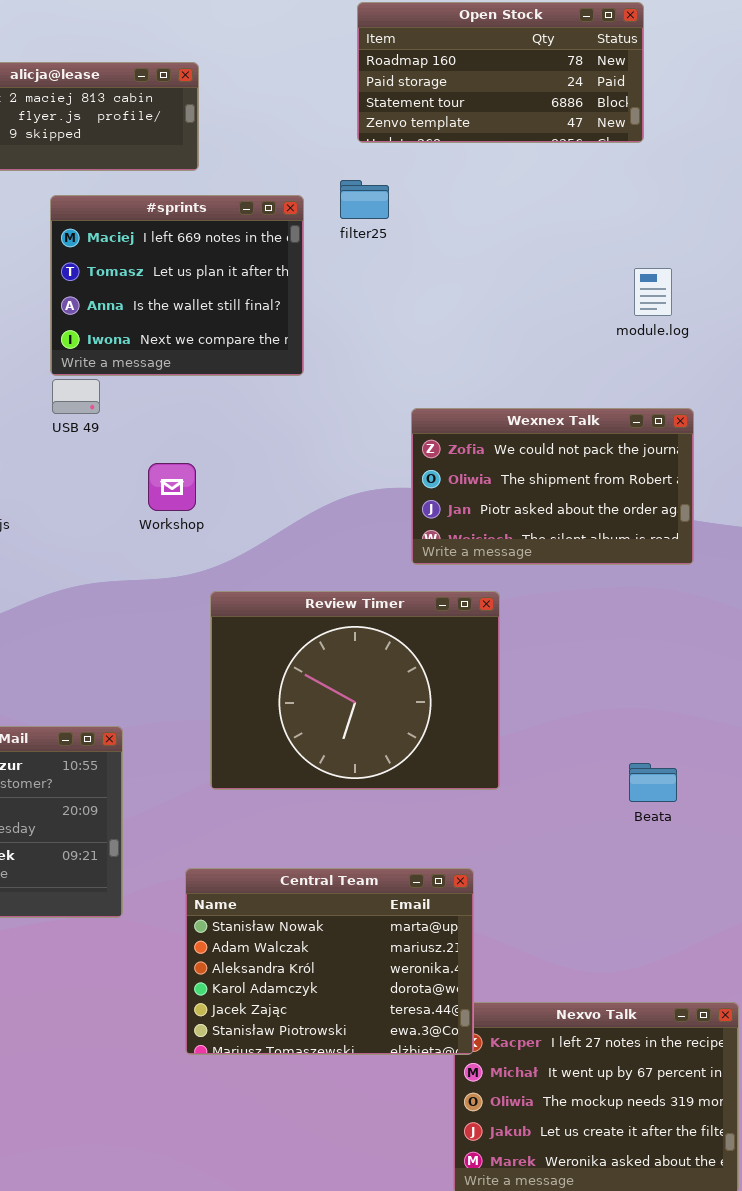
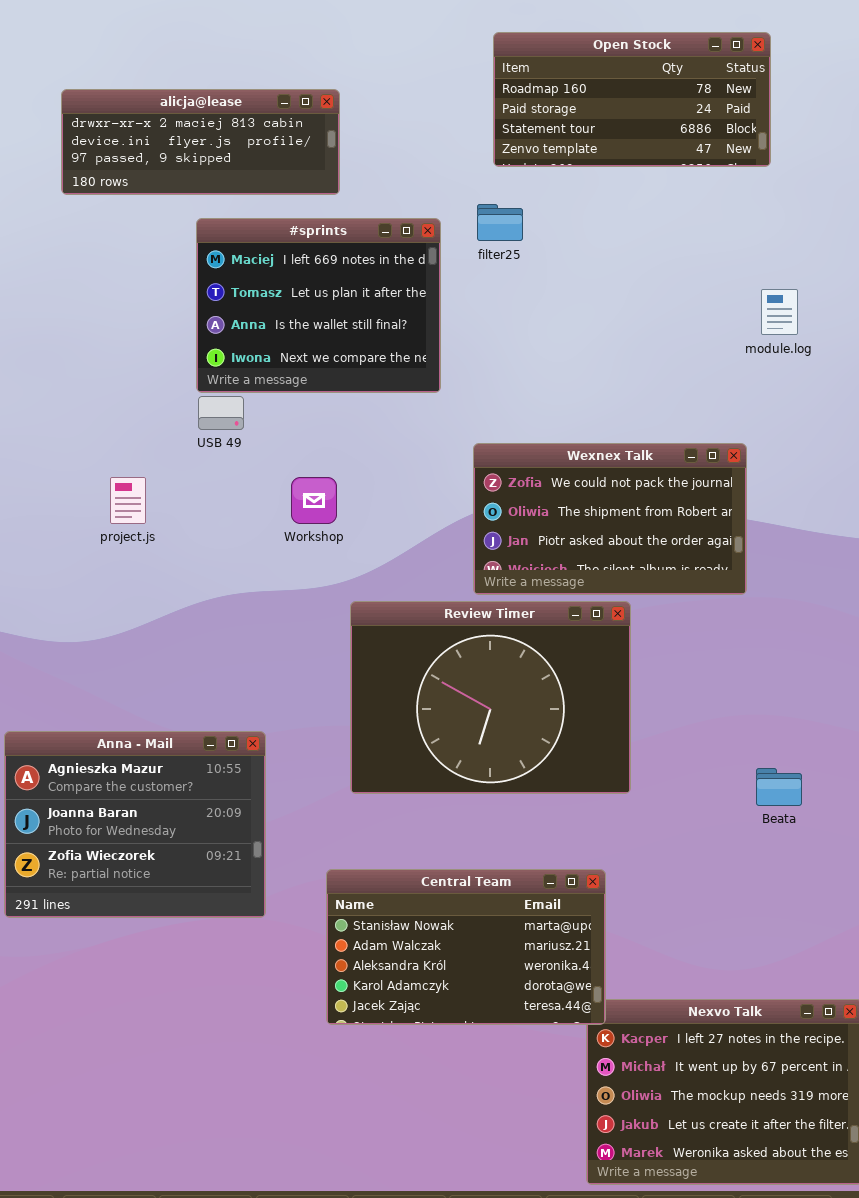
Wexnex Talk: [411,408,694,565] -> [473,443,747,595], moved
Central Team: [185,868,474,1055] -> [326,869,606,1025], resized

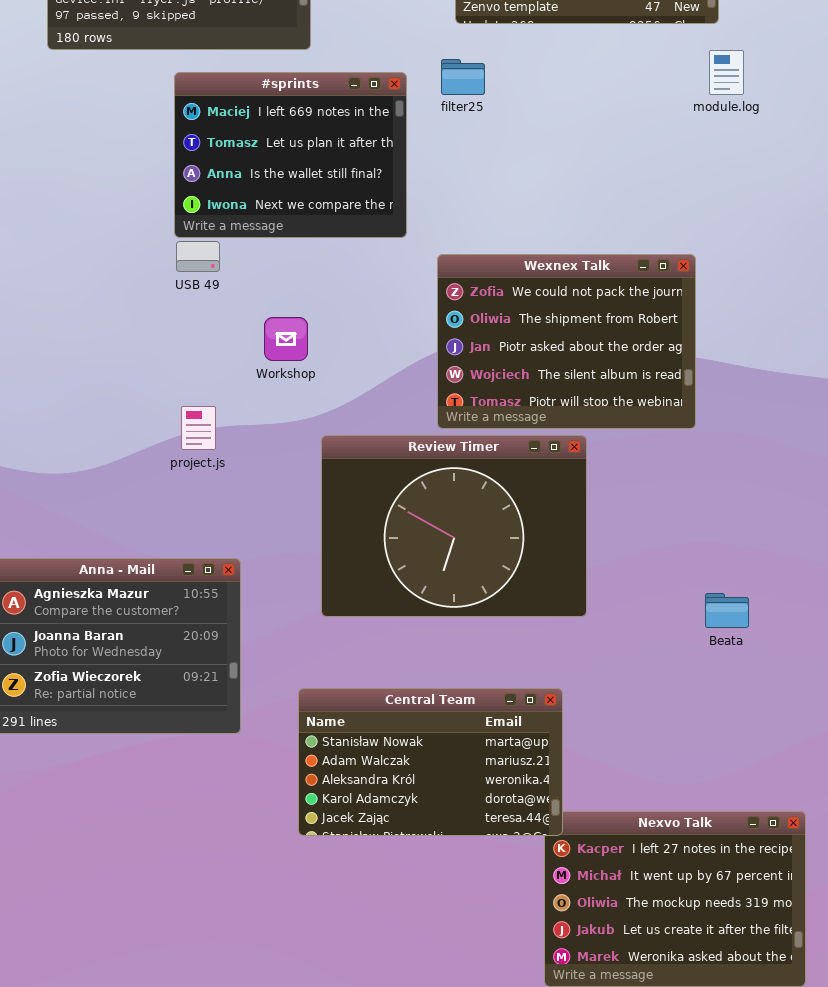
module.log: [761,289,798,335] -> [709,50,744,95], moved
Wexnex Talk: [473,443,747,595] -> [437,254,696,429], resized
project.js: [110,477,146,524] -> [181,406,216,450], moved

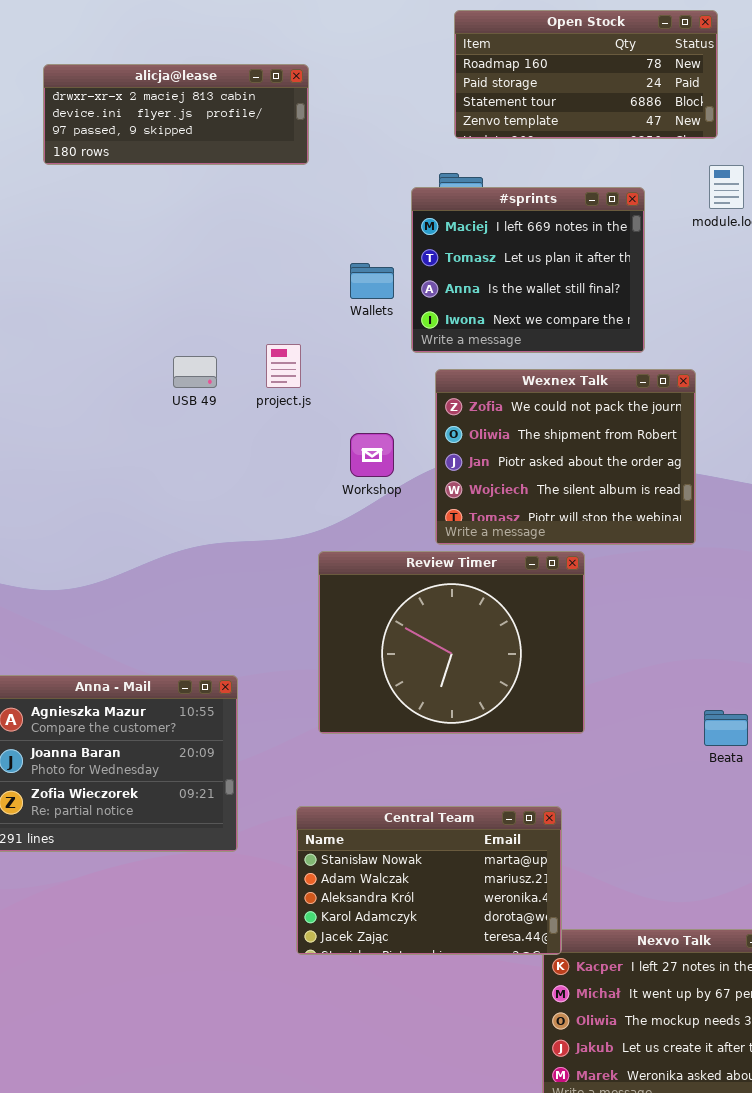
#sprints: [174,72,407,238] -> [411,187,645,353], moved
Workshop: [264,317,308,361] -> [350,433,394,477], moved
project.js: [181,406,216,450] -> [266,344,301,388], moved

